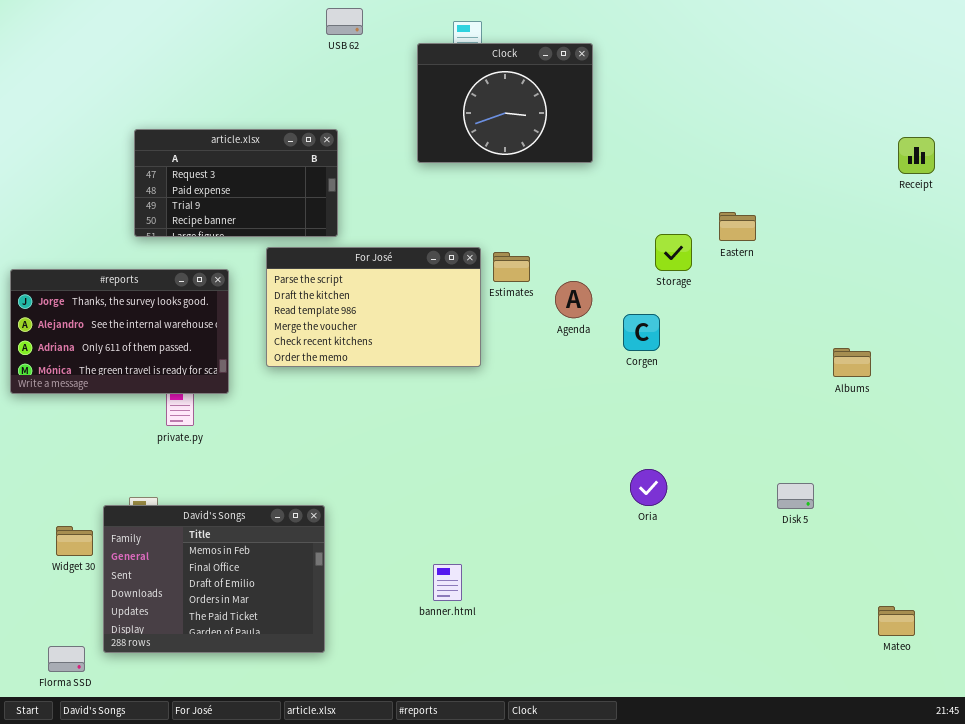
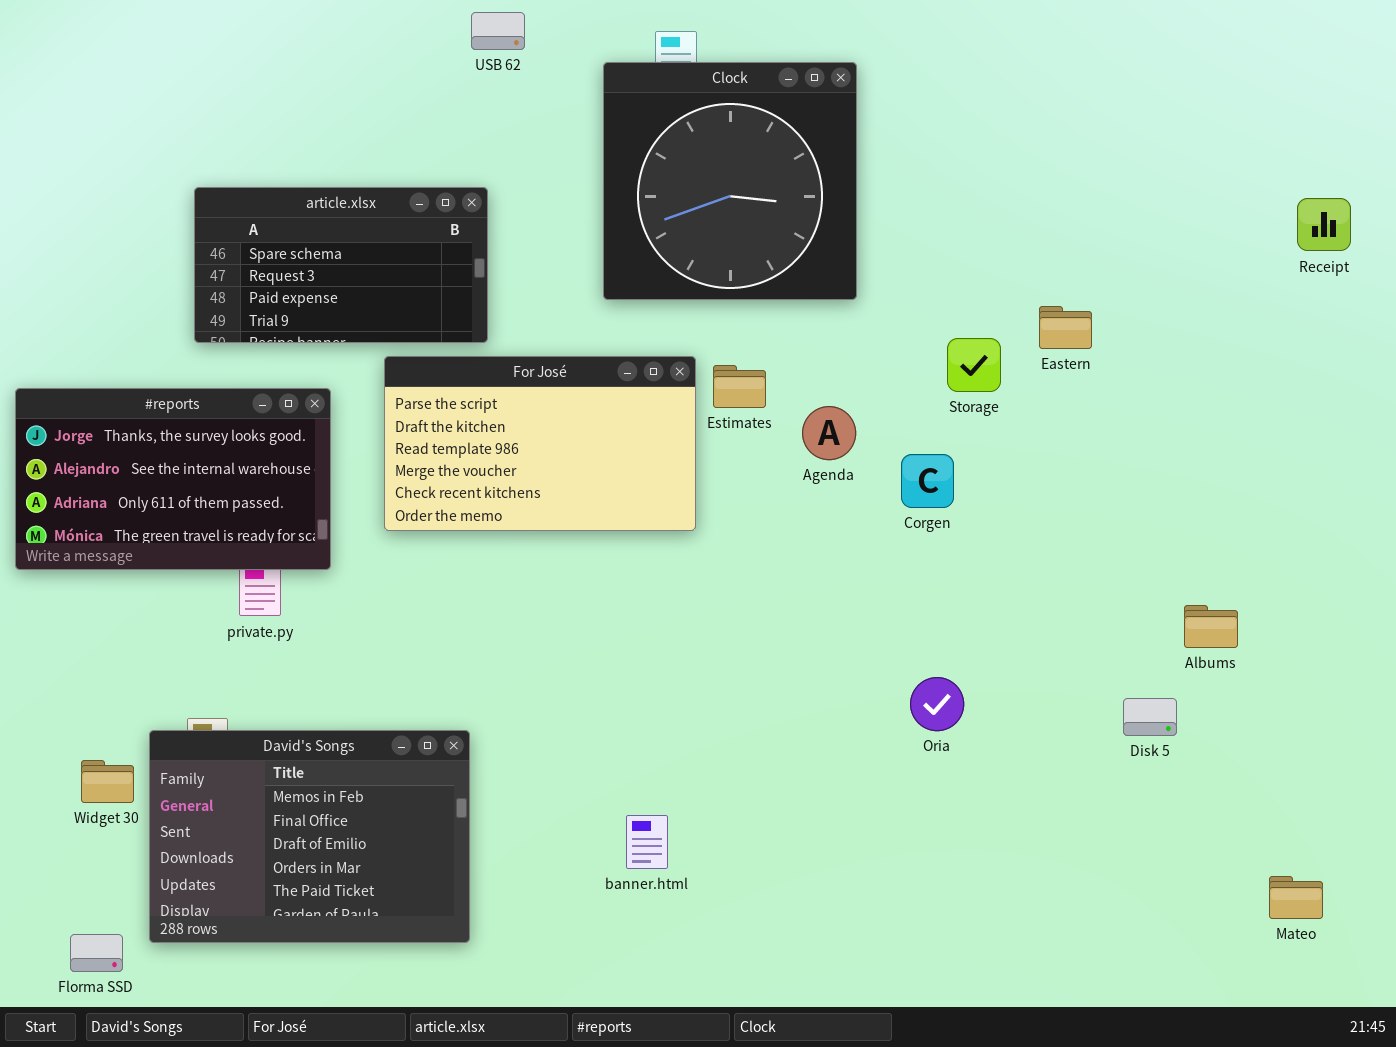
Clock: [417,43,593,163] -> [603,62,857,300], resized
article.xlsx: [134,129,338,237] -> [194,187,488,343], scrolled up 1 row
Albums: [833,348,871,377] -> [1184,605,1238,648], moved

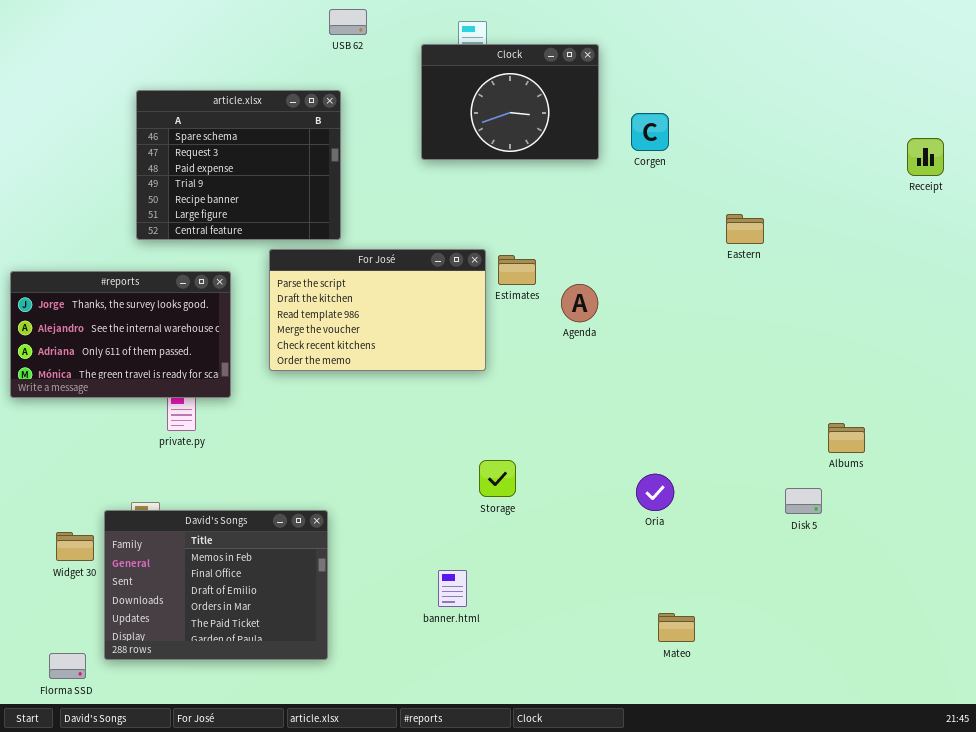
Clock: [603,62,857,300] -> [421,44,599,160], resized
article.xlsx: [194,187,488,343] -> [136,90,341,240], resized
Storage: [947,338,1001,392] -> [479,460,516,497], moved
Corgen: [901,454,954,508] -> [631,113,669,151], moved
Mateo: [1269,876,1323,919] -> [658,613,695,642], moved

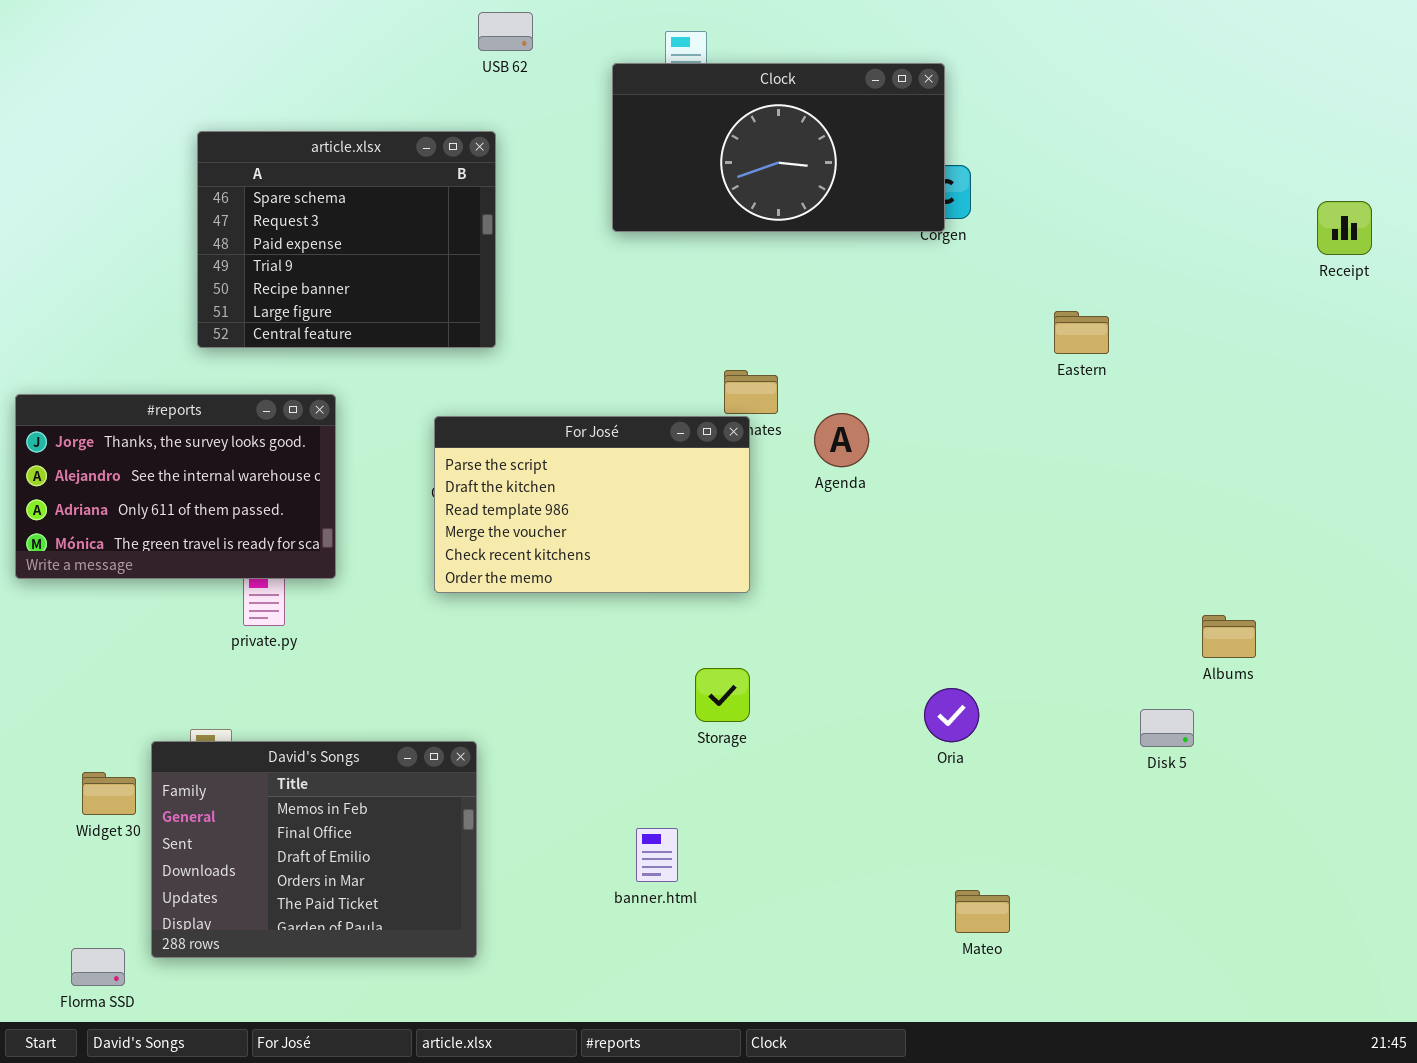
Clock: [421,44,599,160] -> [612,63,945,232], resized
For José: [269,249,486,371] -> [434,416,750,593], moved

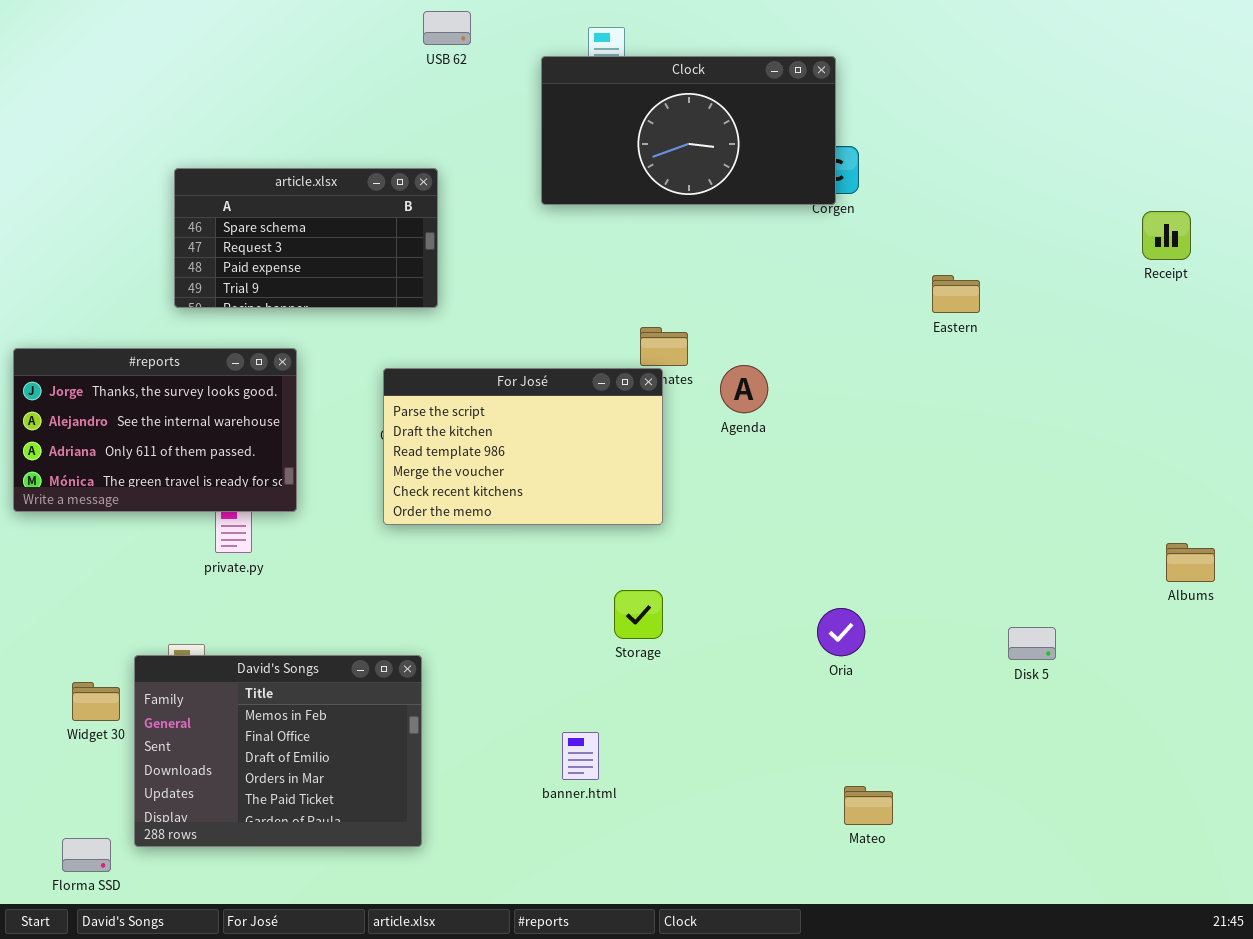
article.xlsx: [197,131,496,348] -> [174,168,438,308], resized
Receipt: [1317,201,1372,255] -> [1142,211,1191,260], moved
Albums: [1202,615,1256,658] -> [1166,543,1215,582], moved

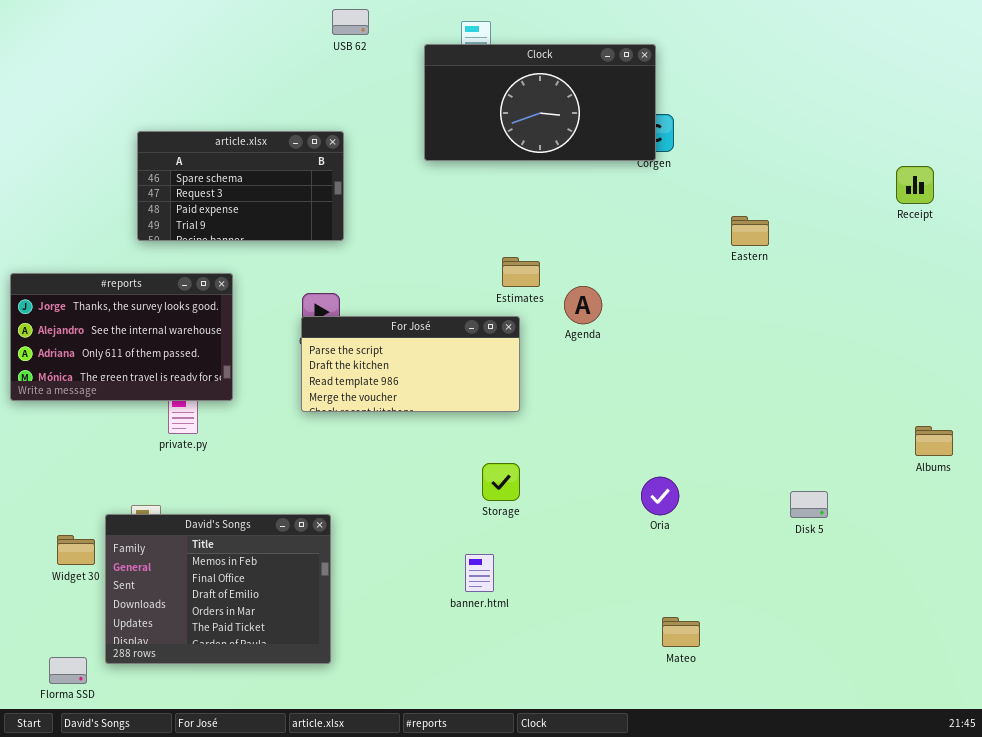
For José: [383,368,663,525] -> [301,316,520,412], resized
banner.html: [562,732,599,780] -> [465,554,494,592], moved

